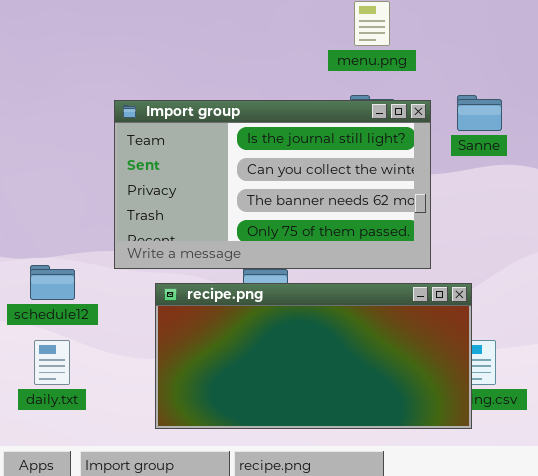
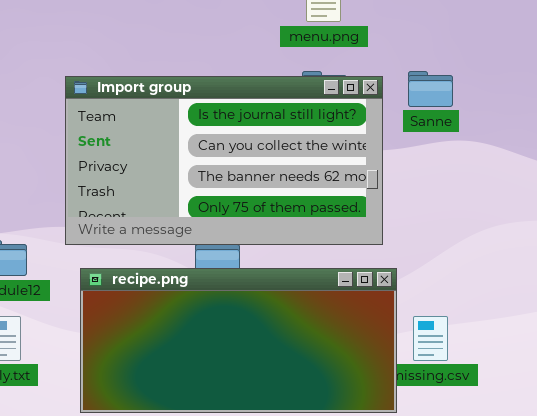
recipe.png: [155,283,472,429] -> [80,268,397,413], moved

